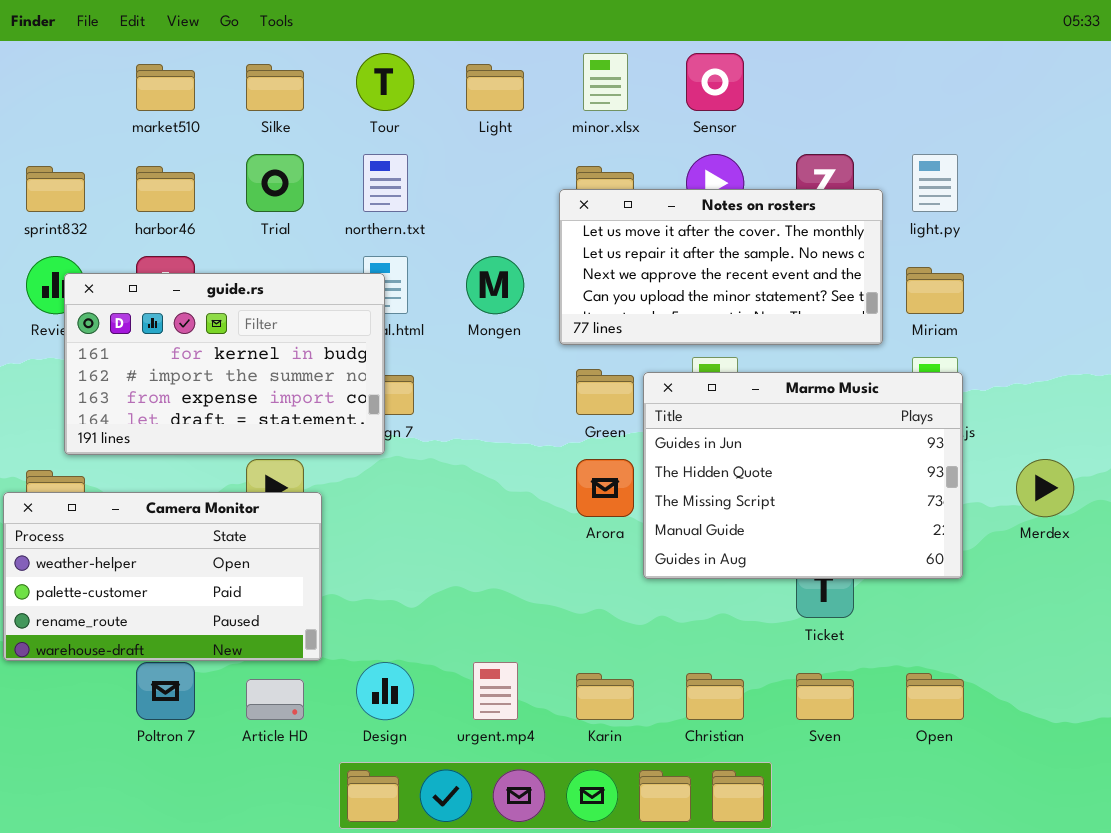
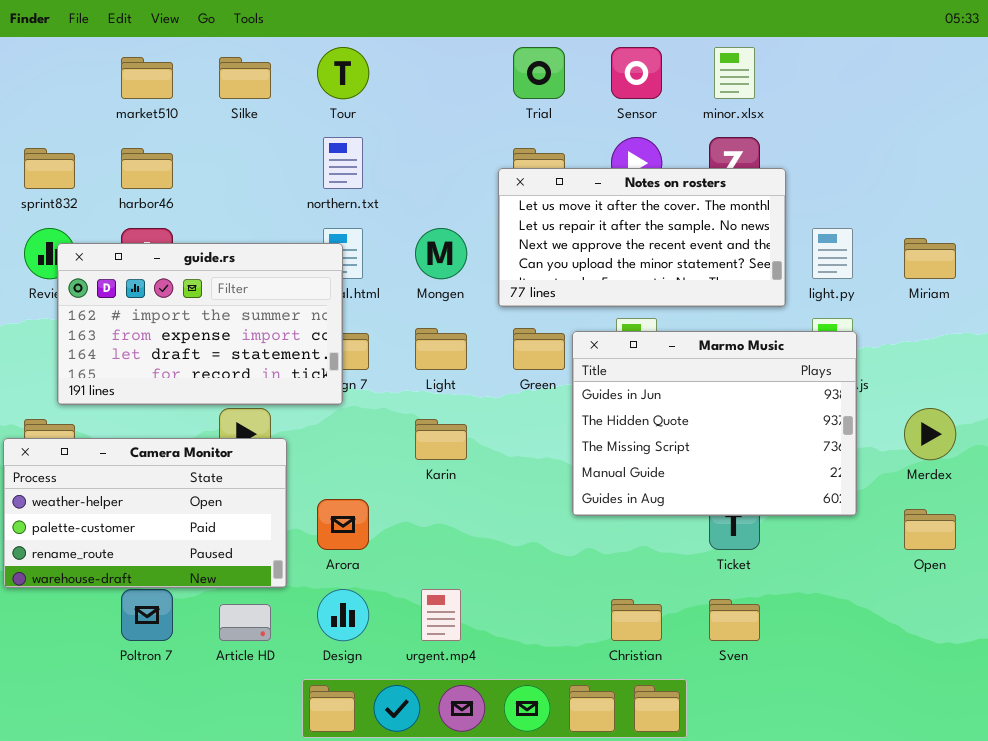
minor.xlsx: [583,53,628,111] -> [714,47,755,99], moved
Light: [466,64,524,111] -> [415,328,467,370], moved
Trial: [246,154,304,212] -> [513,47,565,99], moved
light.py: [912,154,958,212] -> [812,228,853,279], moved
Miriam: [906,267,964,314] -> [904,238,956,279], moved
guide.rs: [64,273,385,455] -> [57,243,343,405], scrolled down 1 row
Arora: [576,459,634,517] -> [317,499,369,550], moved
Karin: [576,673,634,720] -> [415,419,467,460], moved
Open: [906,673,964,720] -> [904,509,956,550], moved

